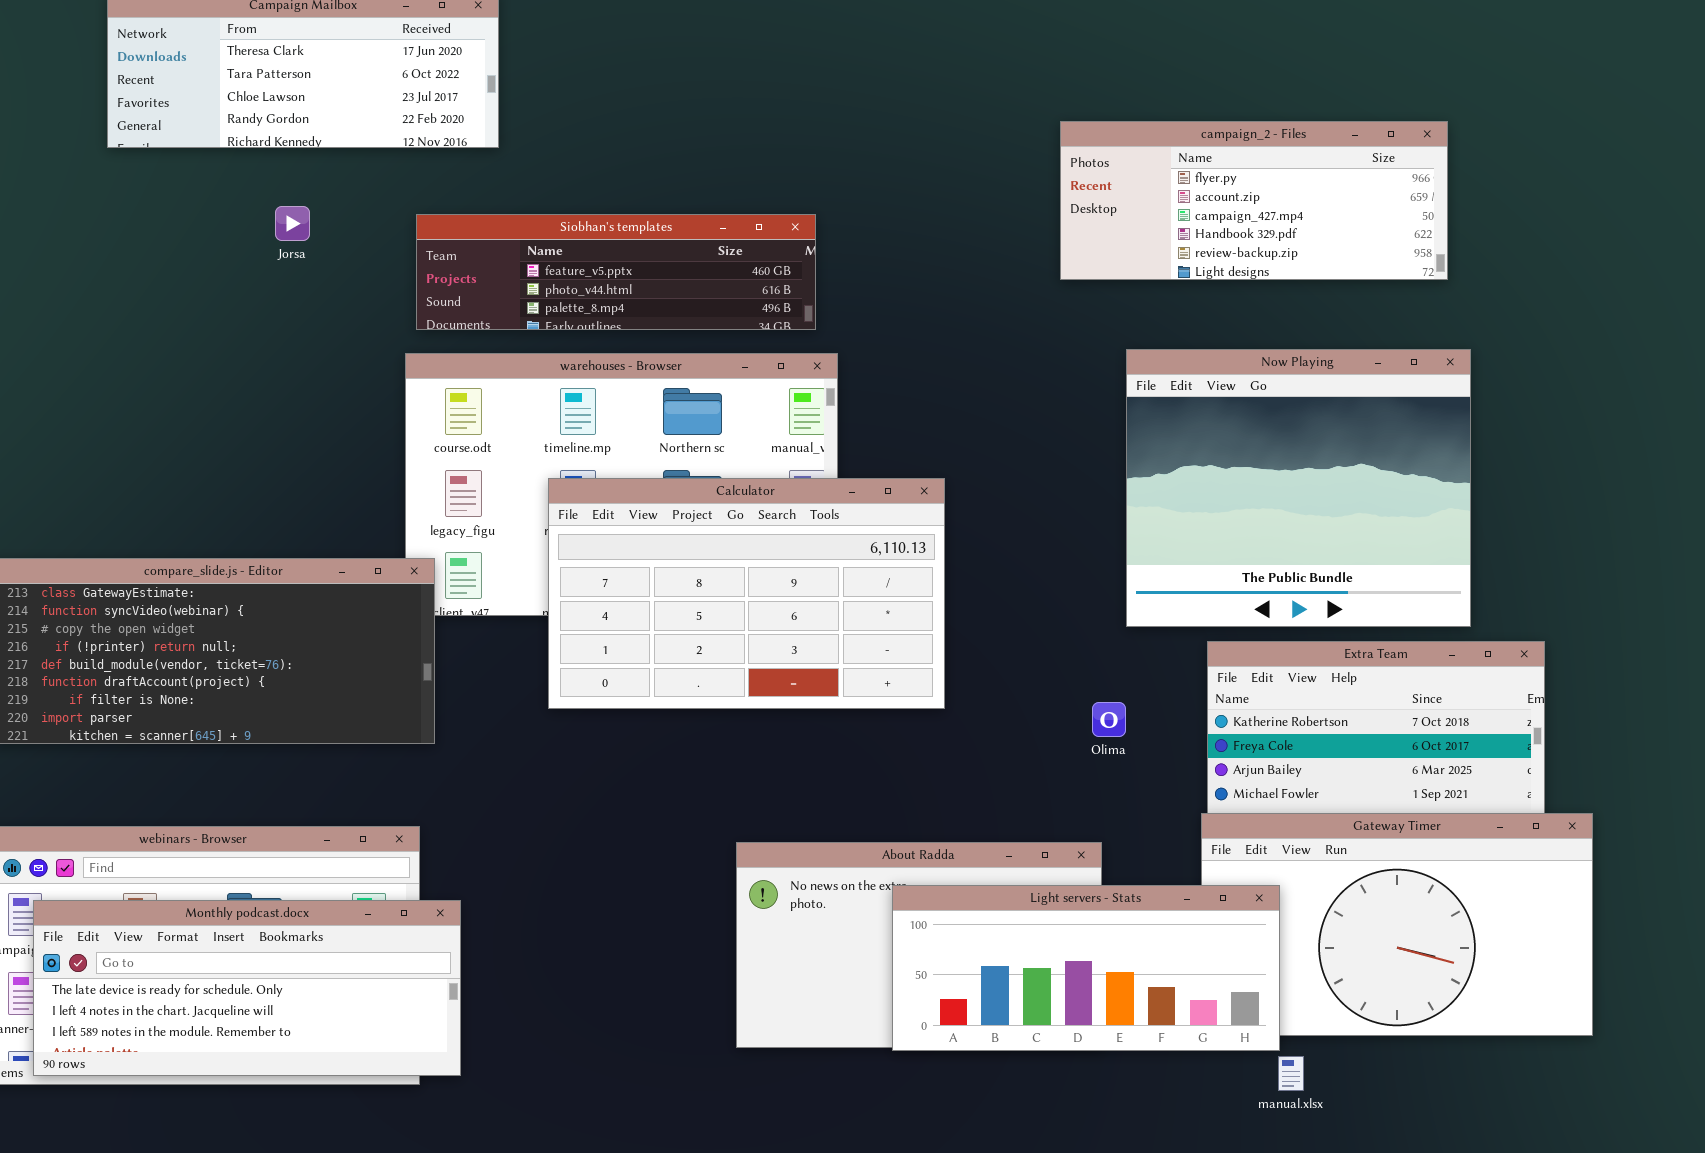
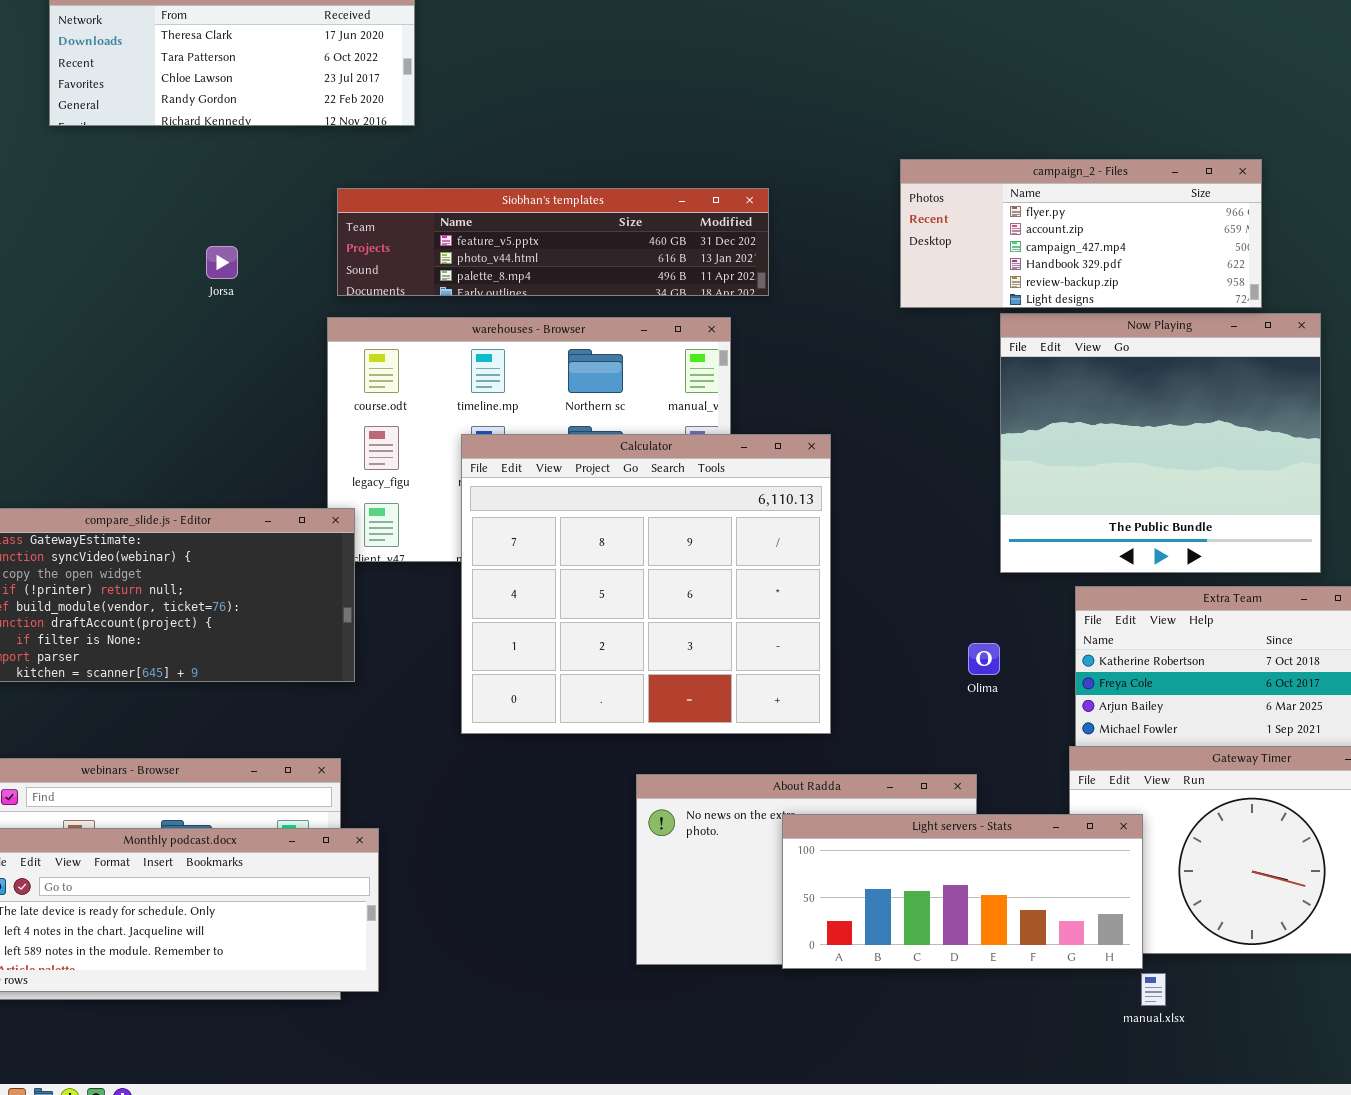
campaign_2 - Files: [1060,121,1448,280] -> [900,159,1262,308], moved
Jorsa: [275,206,310,241] -> [206,246,238,279], moved
Siobhan's templates: [416,214,816,330] -> [337,188,769,296], resized
Calculator: [548,478,945,709] -> [461,434,831,734], resized

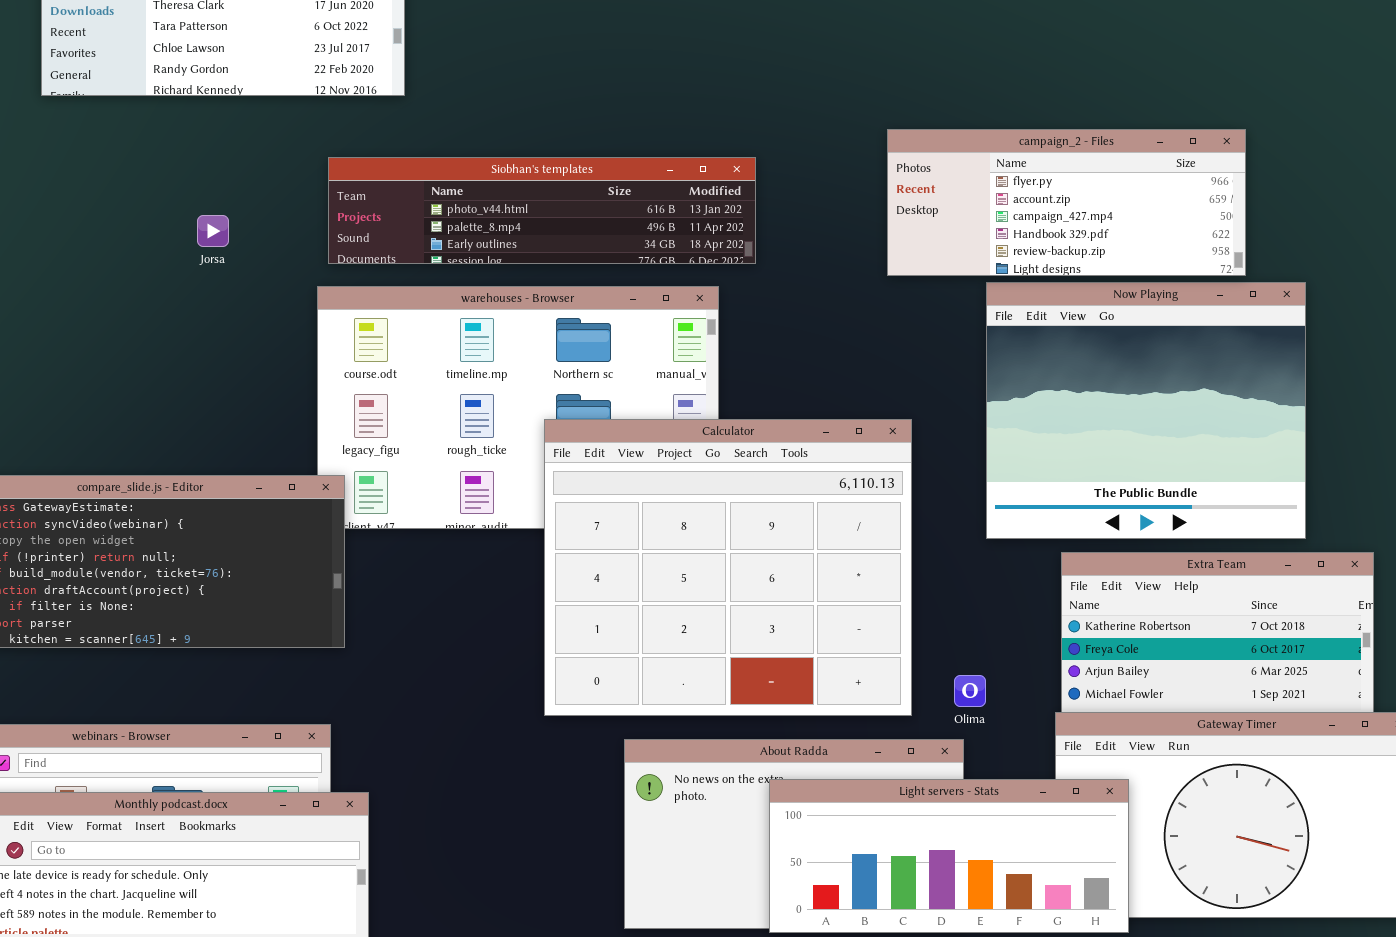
Siobhan's templates: [337,188,769,296] -> [328,157,756,264], scrolled down 1 row
Calculator: [461,434,831,734] -> [544,419,912,716], moved
Olima: [968,643,1000,675] -> [954,675,986,707], moved

